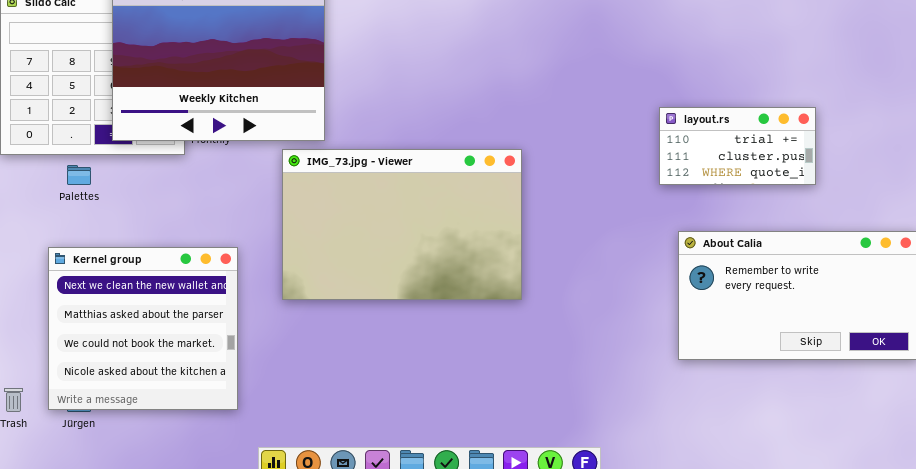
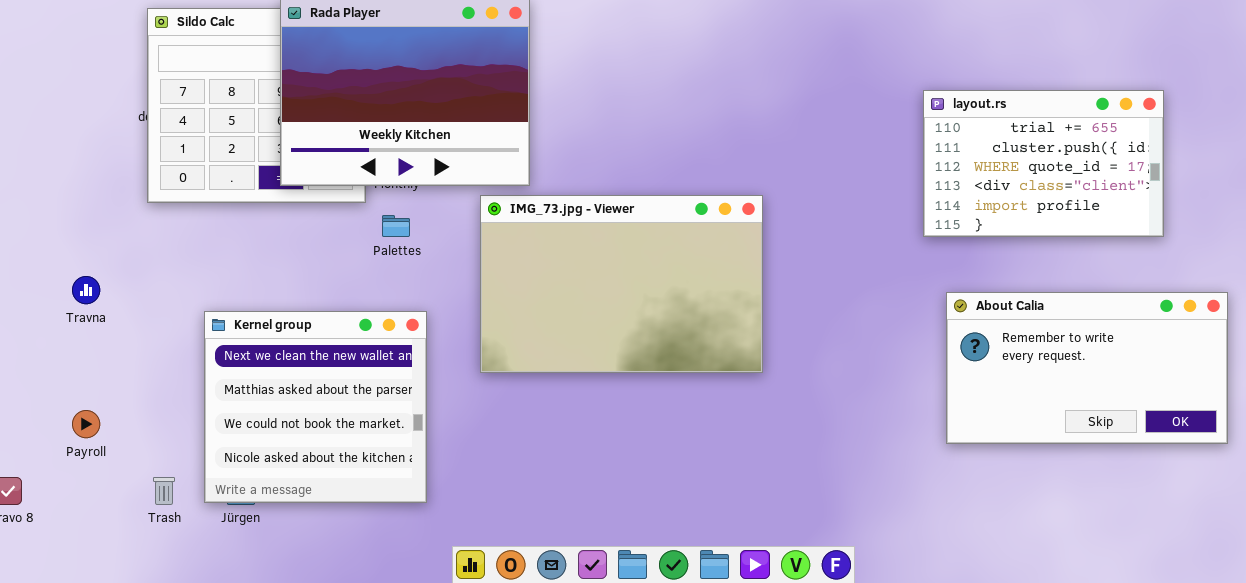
layout.rs: [659,107,816,185] -> [923,90,1164,237], resized
Palettes: [67,165,91,185] -> [382,215,410,237], moved

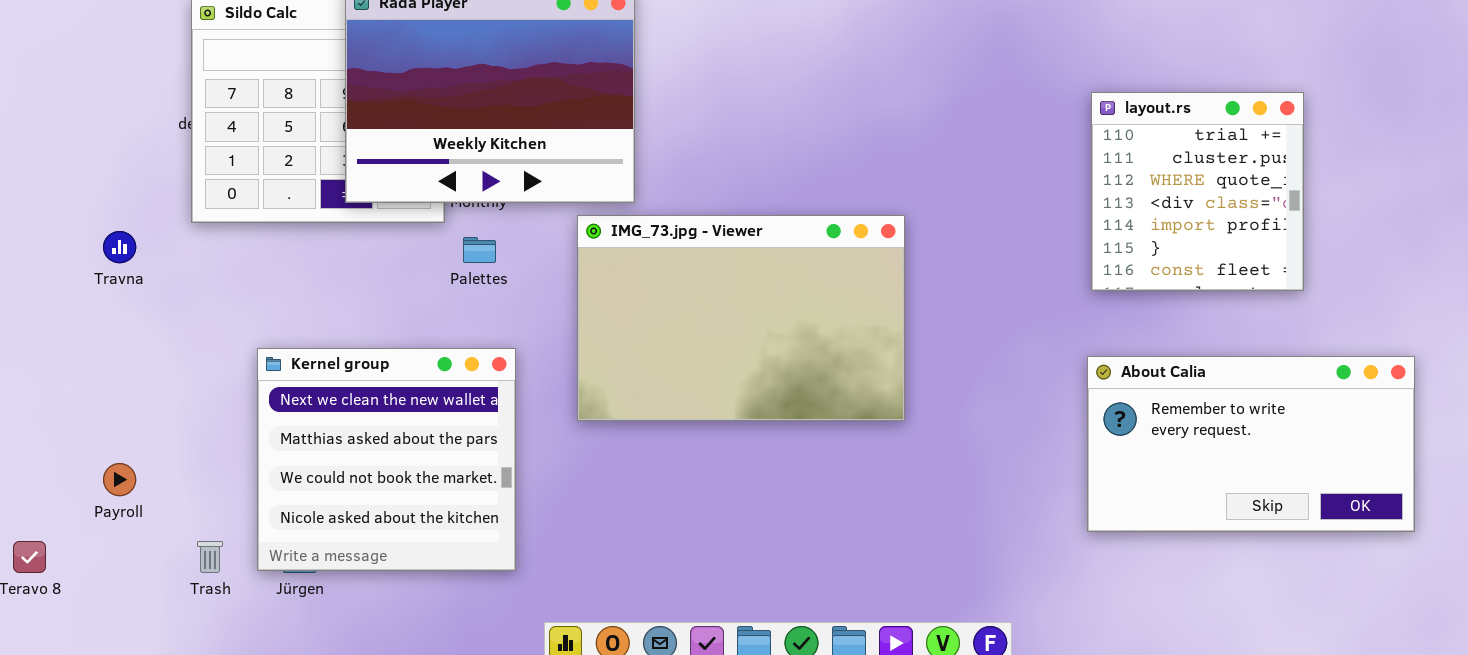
layout.rs: [923,90,1164,237] -> [1091,92,1304,291], resized
Travna: [72,276,100,304] -> [103,231,136,263], moved
About Calia: [946,292,1228,444] -> [1087,356,1415,532], moved

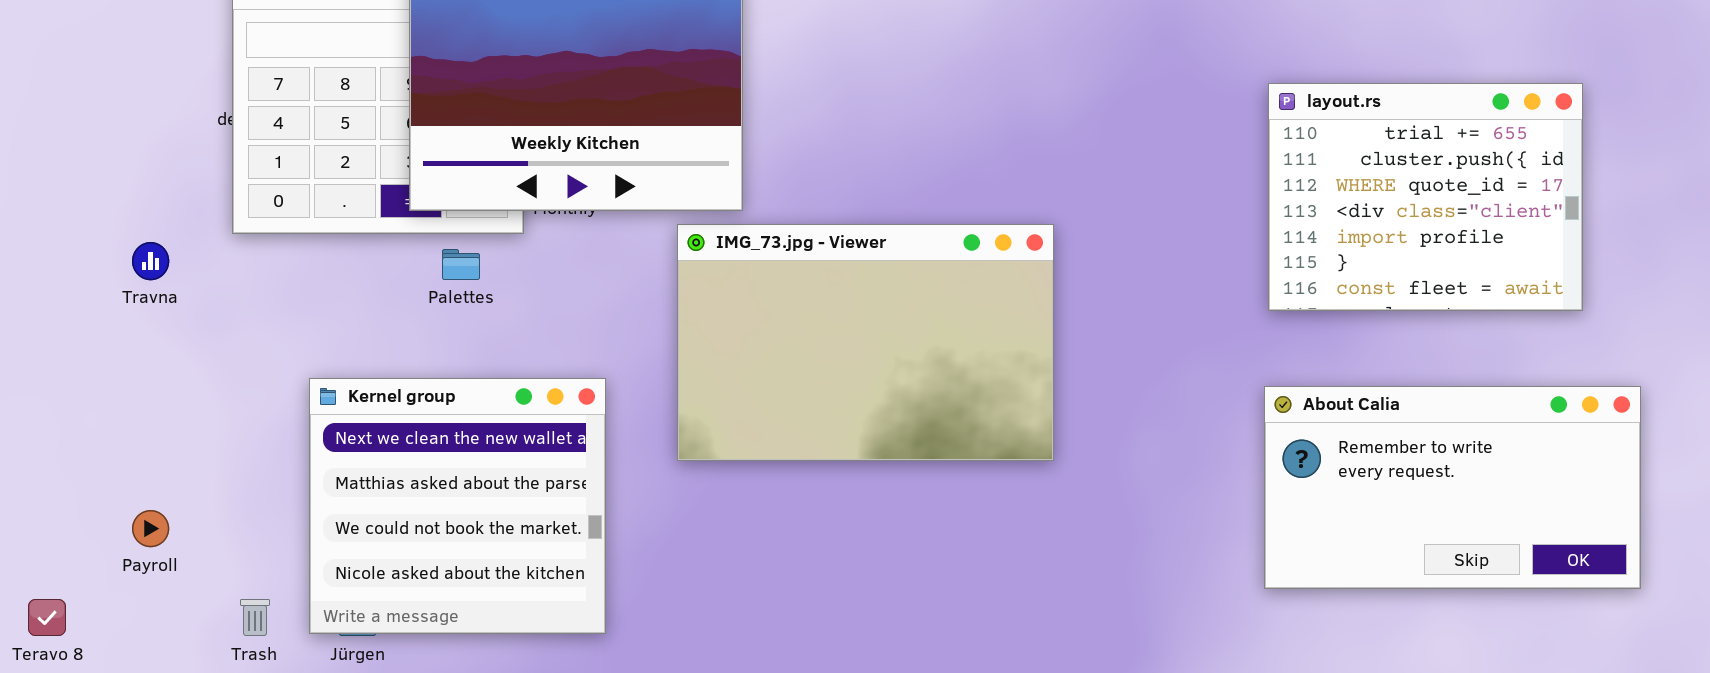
layout.rs: [1091,92,1304,291] -> [1268,83,1583,311], resized
Palettes: [463,237,496,263] -> [442,249,480,280], moved

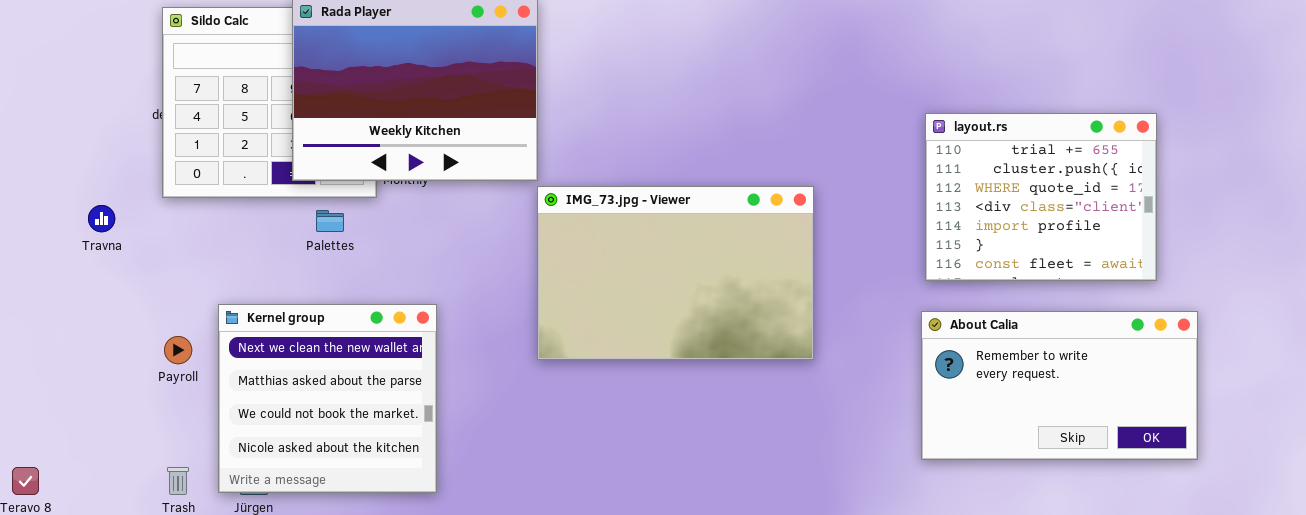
layout.rs: [1268,83,1583,311] -> [925,113,1157,281], moved
IMG_73.jpg - Viewer: [677,224,1054,461] -> [537,186,814,360], moved
Payroll: [132,510,169,547] -> [164,336,192,364], moved

